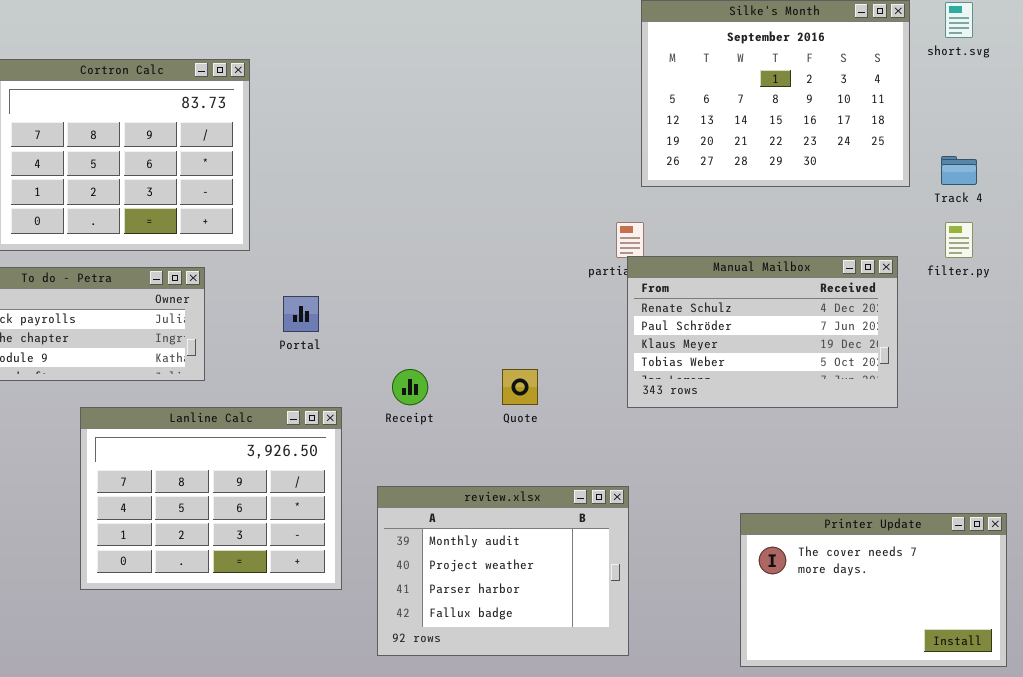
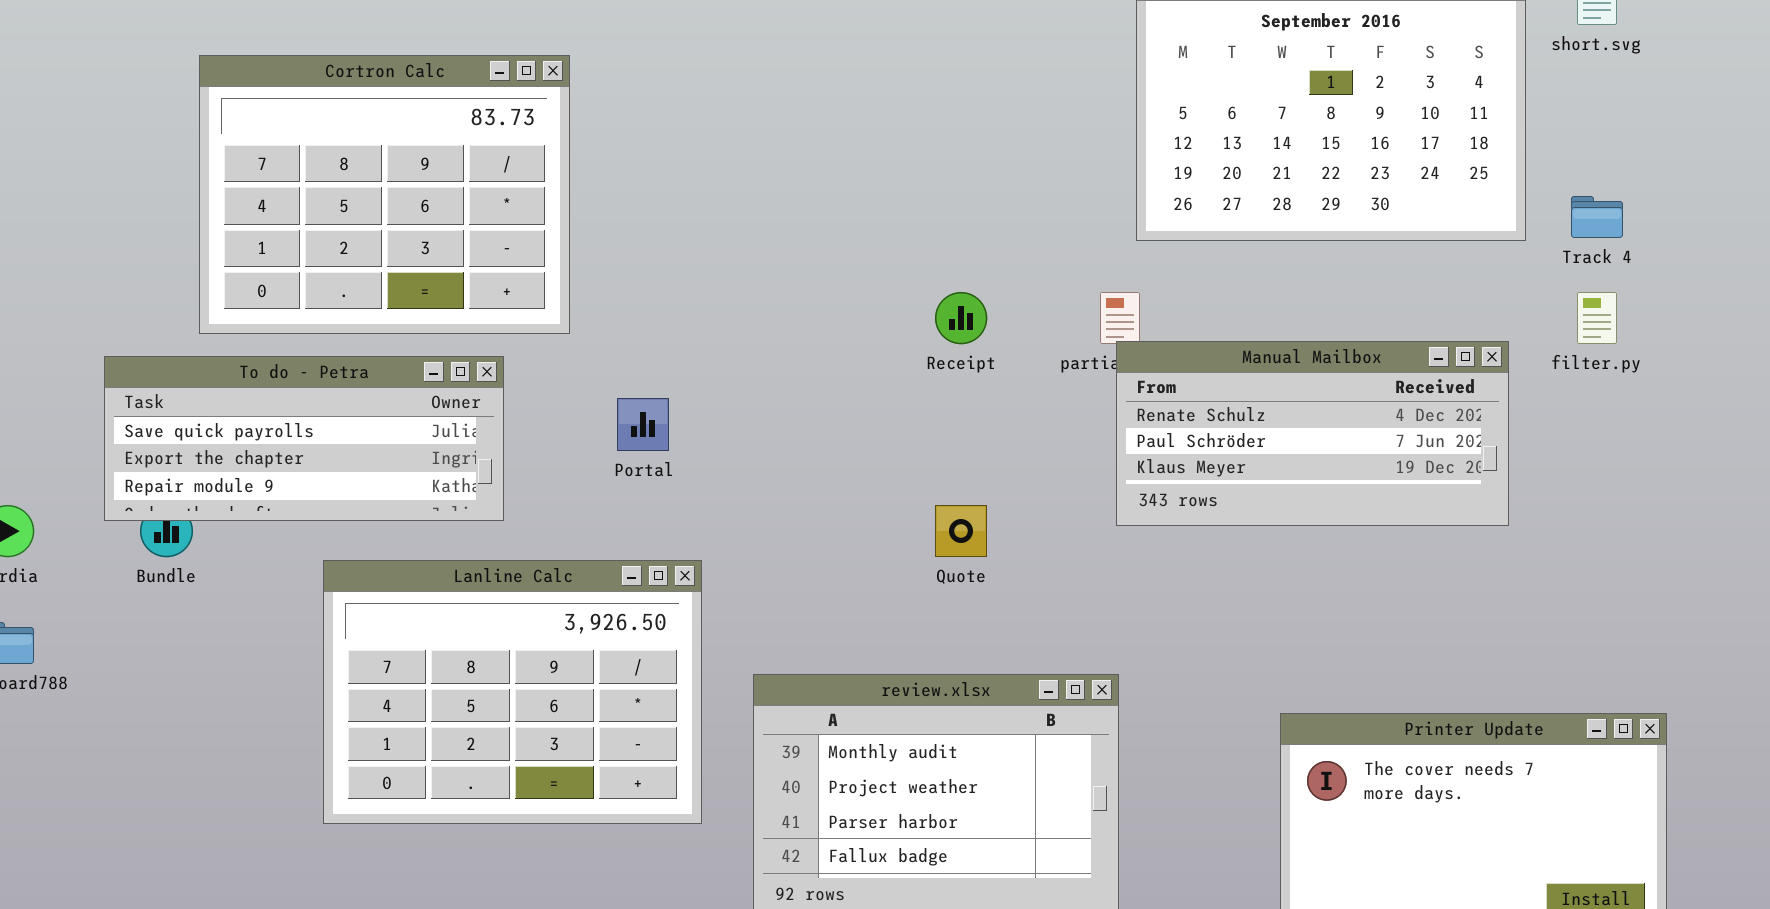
Manual Mailbox: [627,256,898,408] -> [1116,341,1509,526], resized
Receipt: [392,369,428,405] -> [935,292,987,344], moved

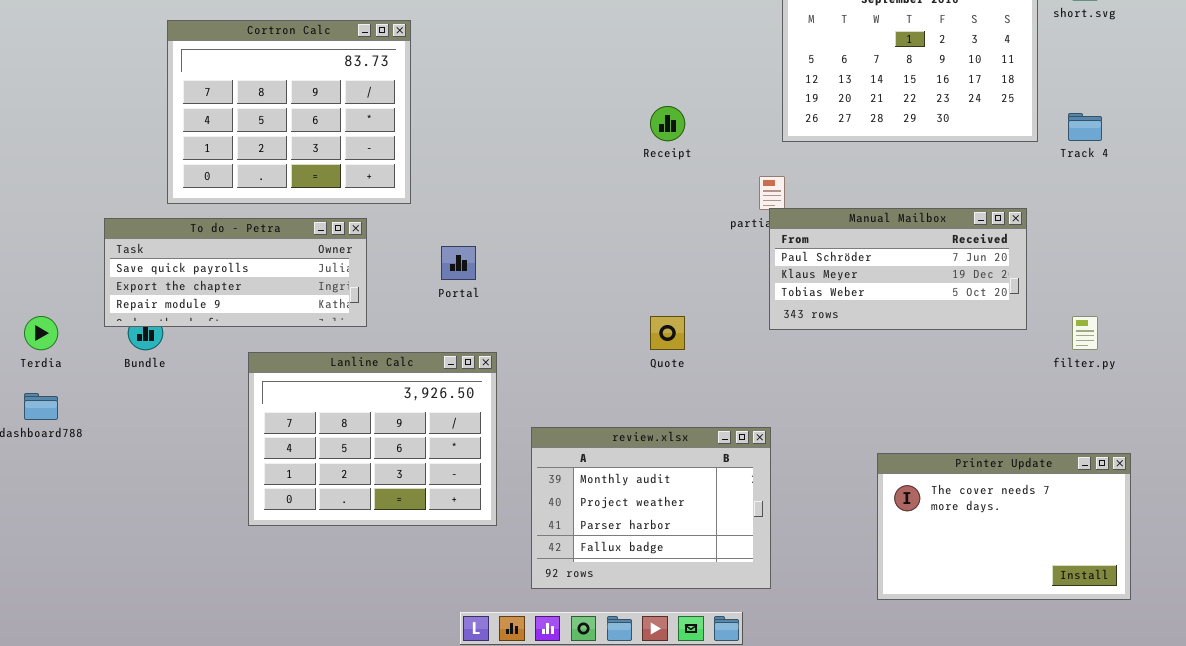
Receipt: [935,292,987,344] -> [650,106,685,141], moved
filter.py: [1577,292,1617,344] -> [1072,316,1098,350], moved
Manual Mailbox: [1116,341,1509,526] -> [769,208,1027,330], scrolled down 1 row

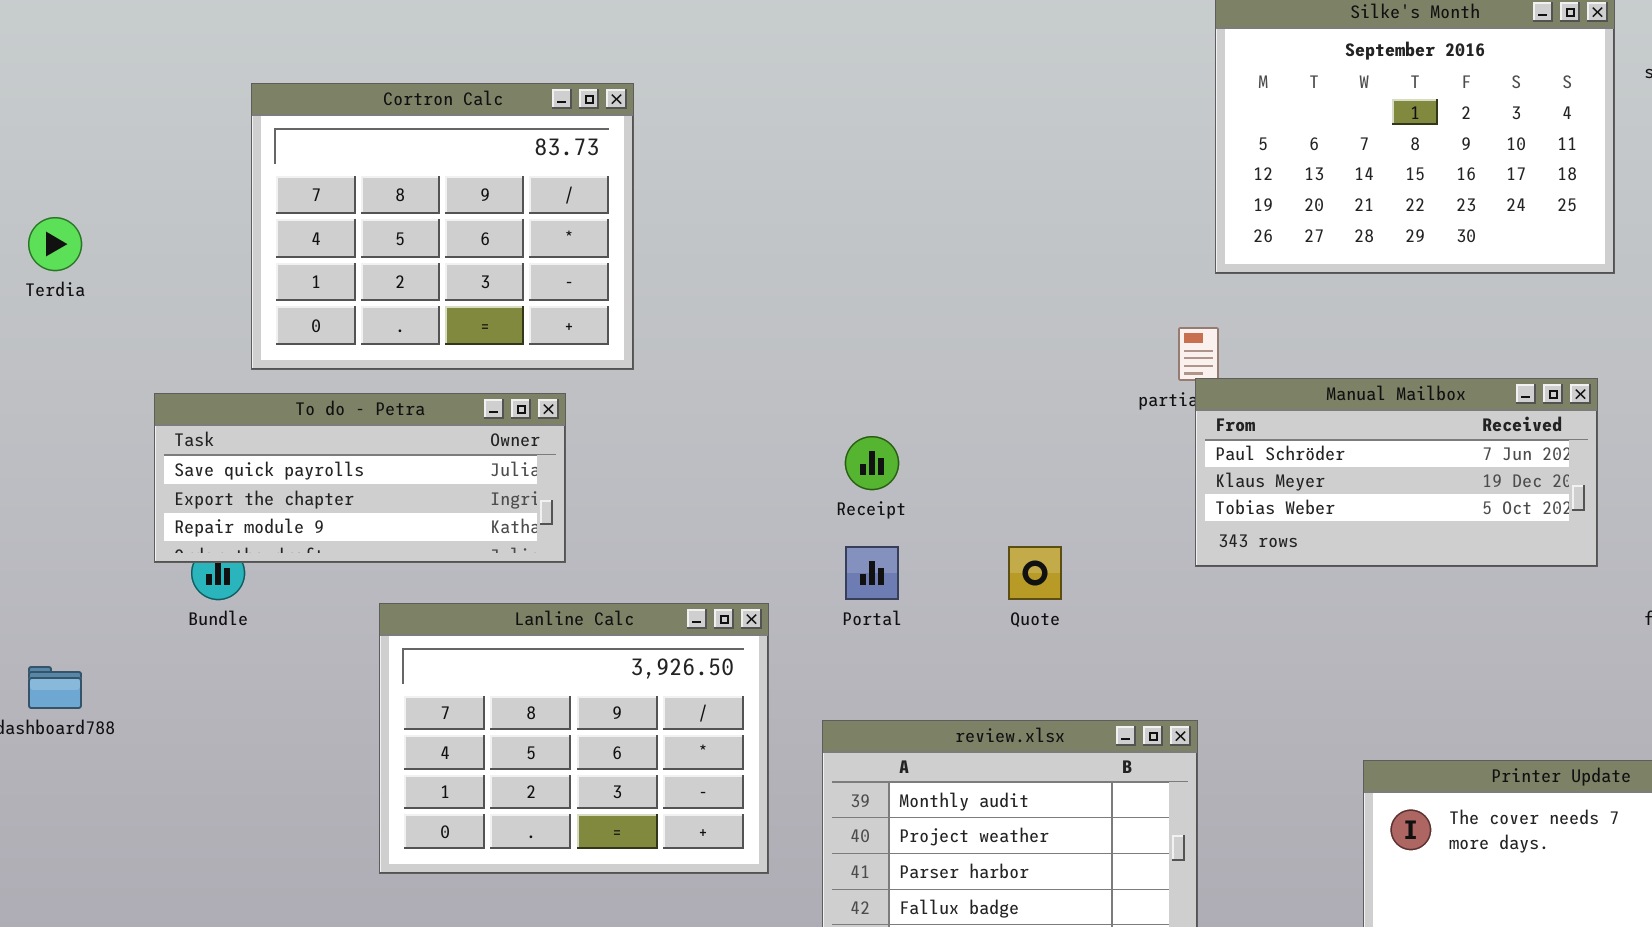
Receipt: [650,106,685,141] -> [845,436,899,490], moved
Portal: [441,246,476,280] -> [845,546,899,600], moved
Terdia: [24,316,58,350] -> [28,217,82,271], moved

